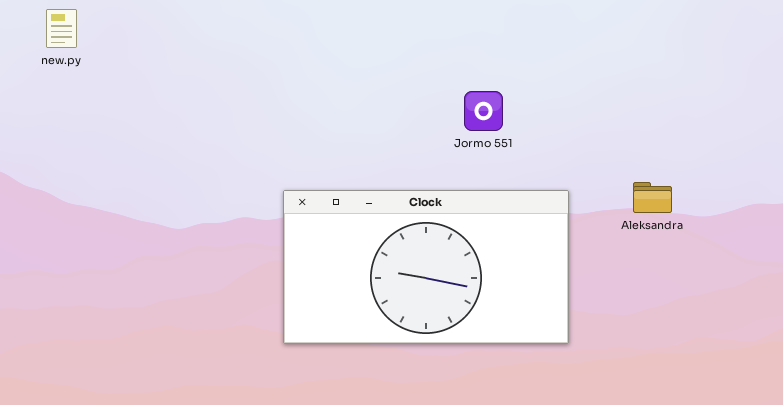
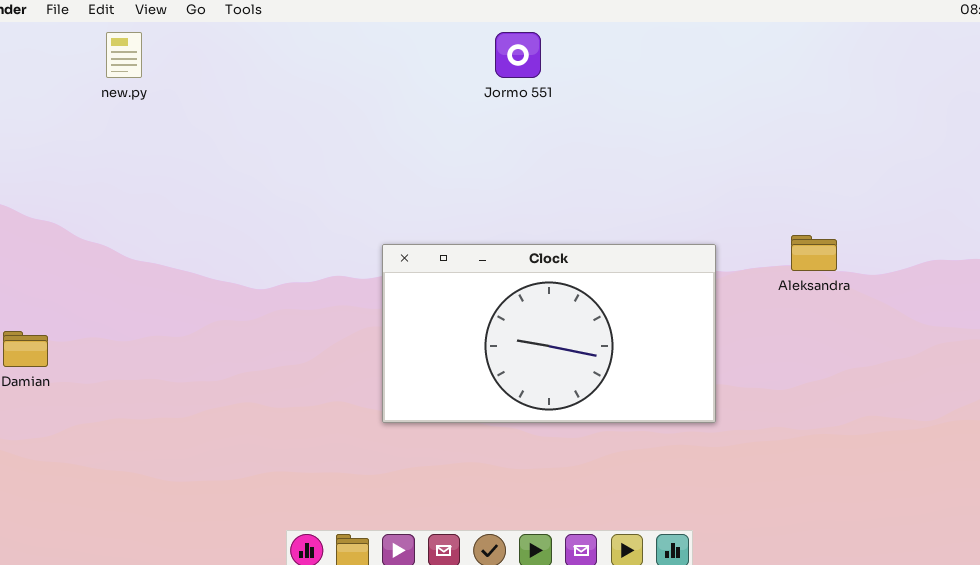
Jormo 551: [464,91,503,131] -> [495,32,541,78], moved

